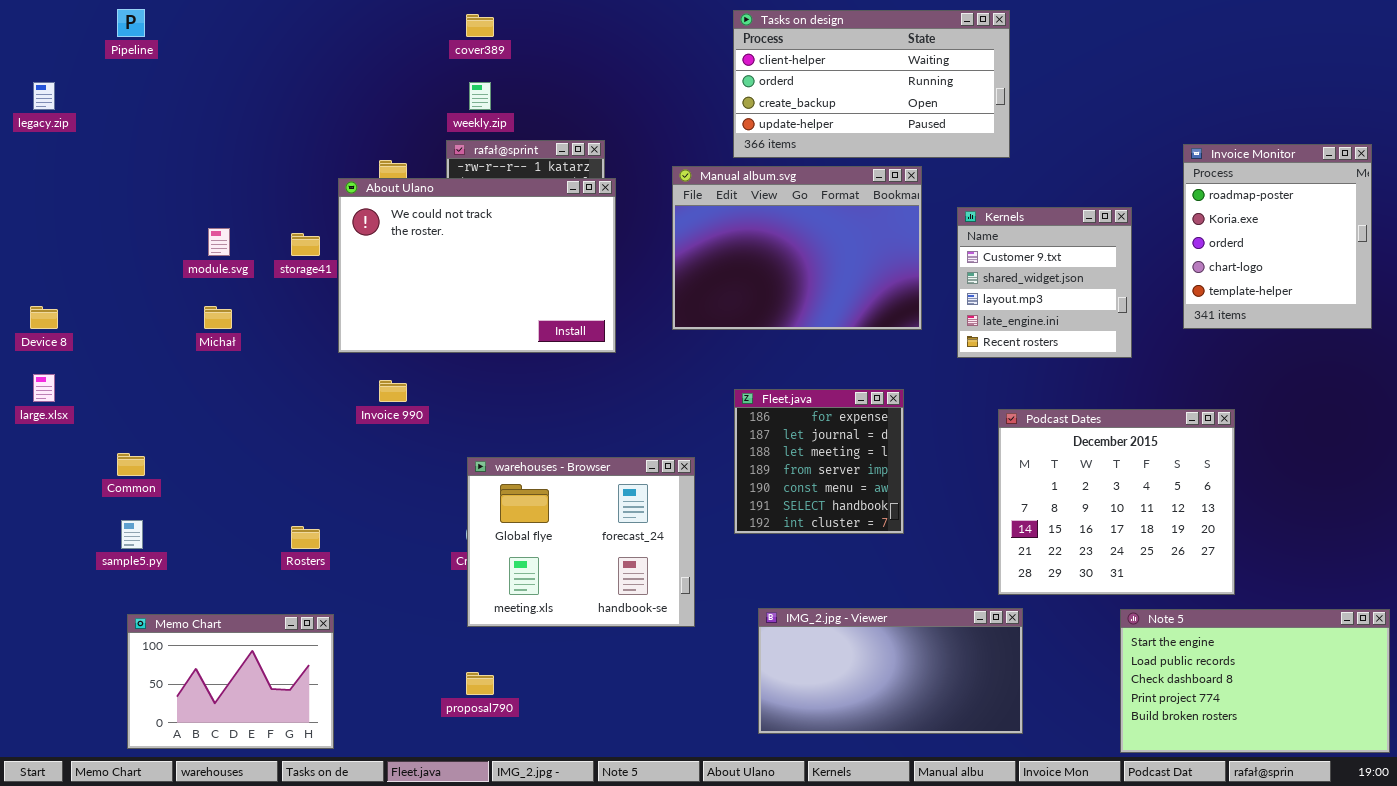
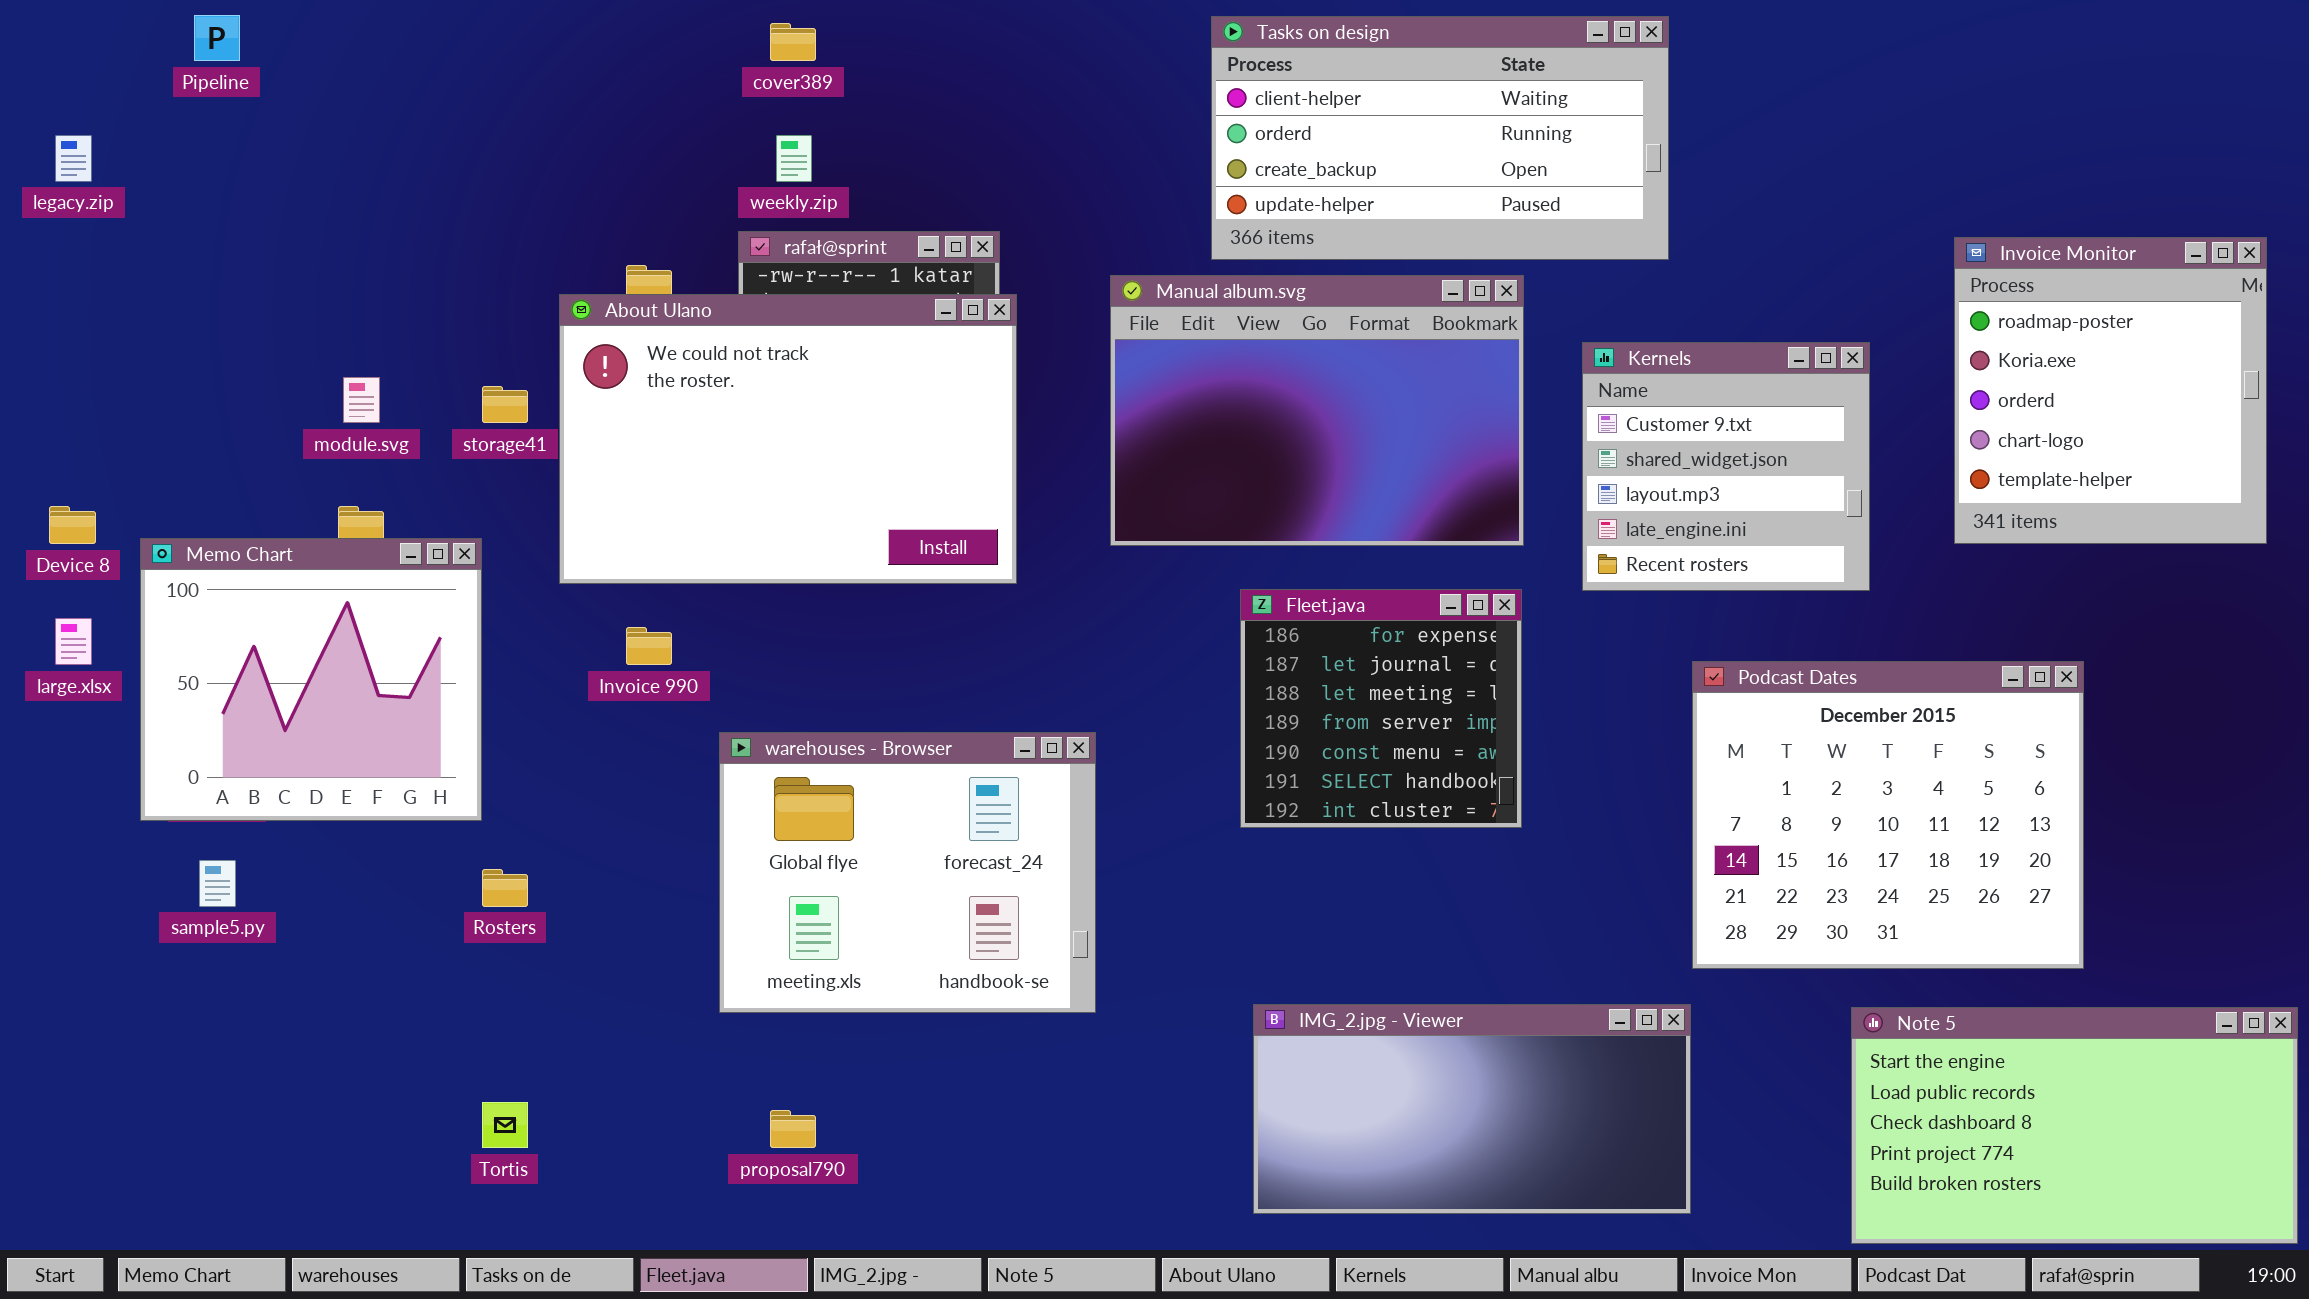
Fleet.java: [734,389,904,534] -> [1240,589,1522,828], moved
Podcast Dates: [998,409,1235,595] -> [1692,661,2084,969], moved
warehouses - Browser: [467,457,695,627] -> [719,732,1096,1013], moved
Memo Chart: [127,614,334,749] -> [140,538,482,821], moved, resized

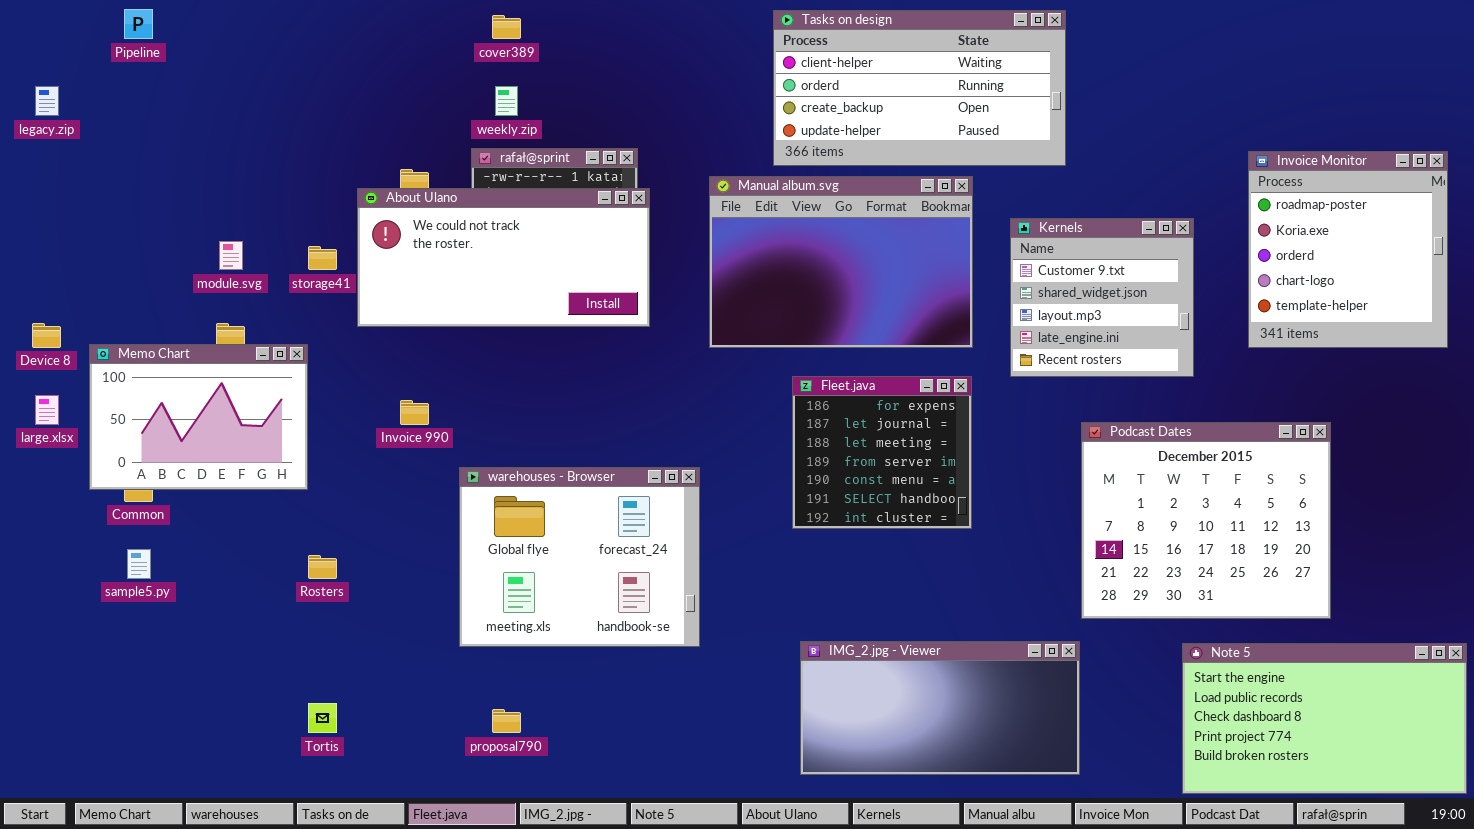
About Ulano: [559,294,1017,584] -> [357,188,650,327], resized
Memo Chart: [140,538,482,821] -> [89,344,308,490], resized

